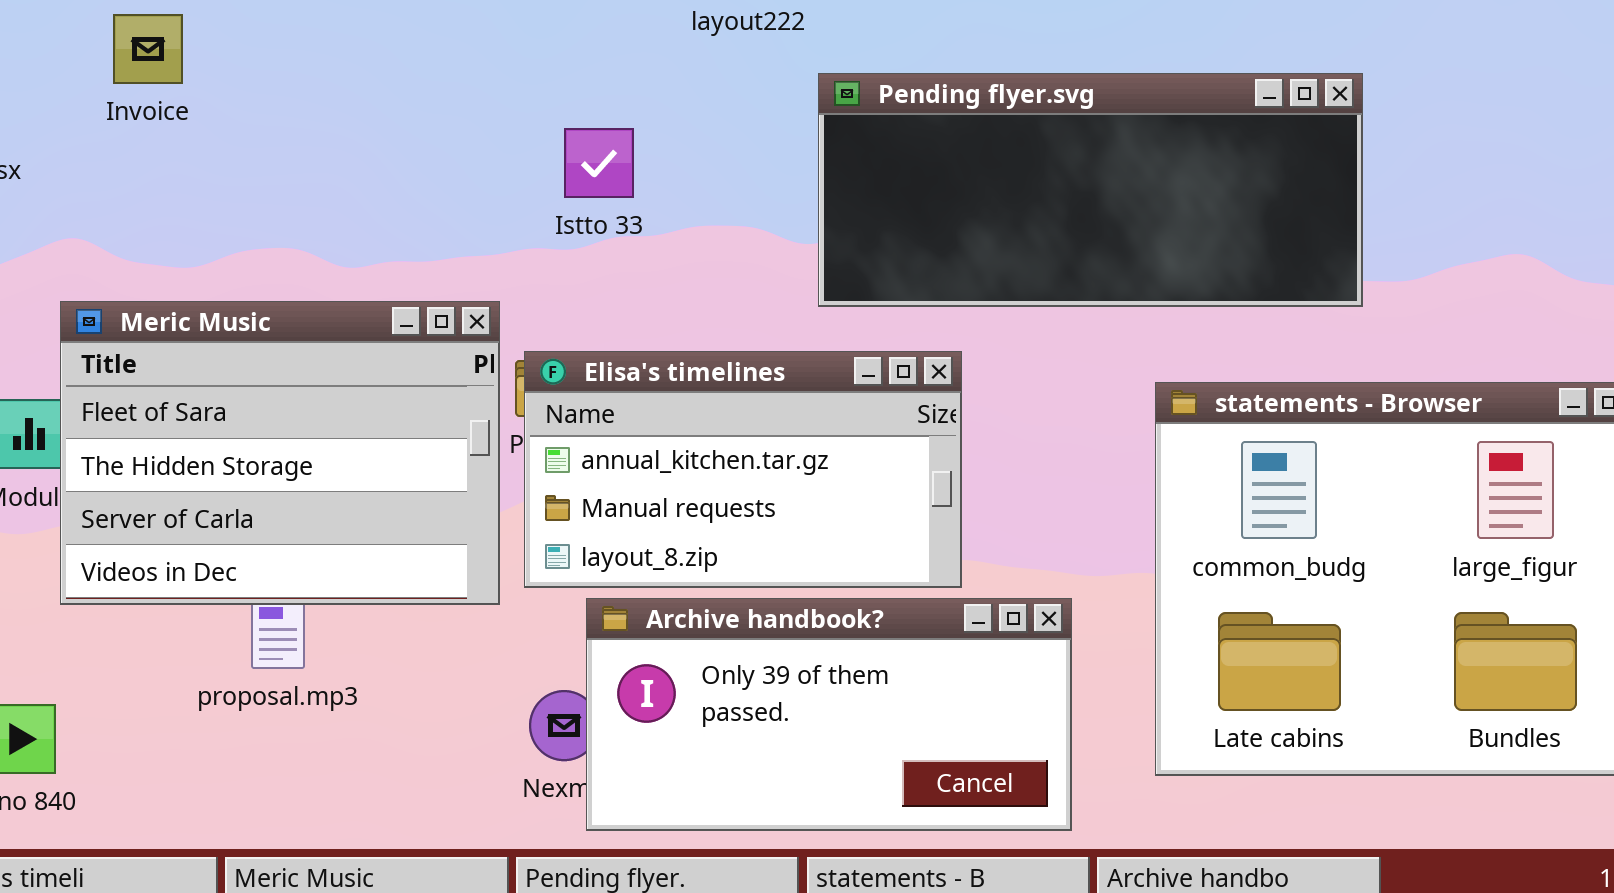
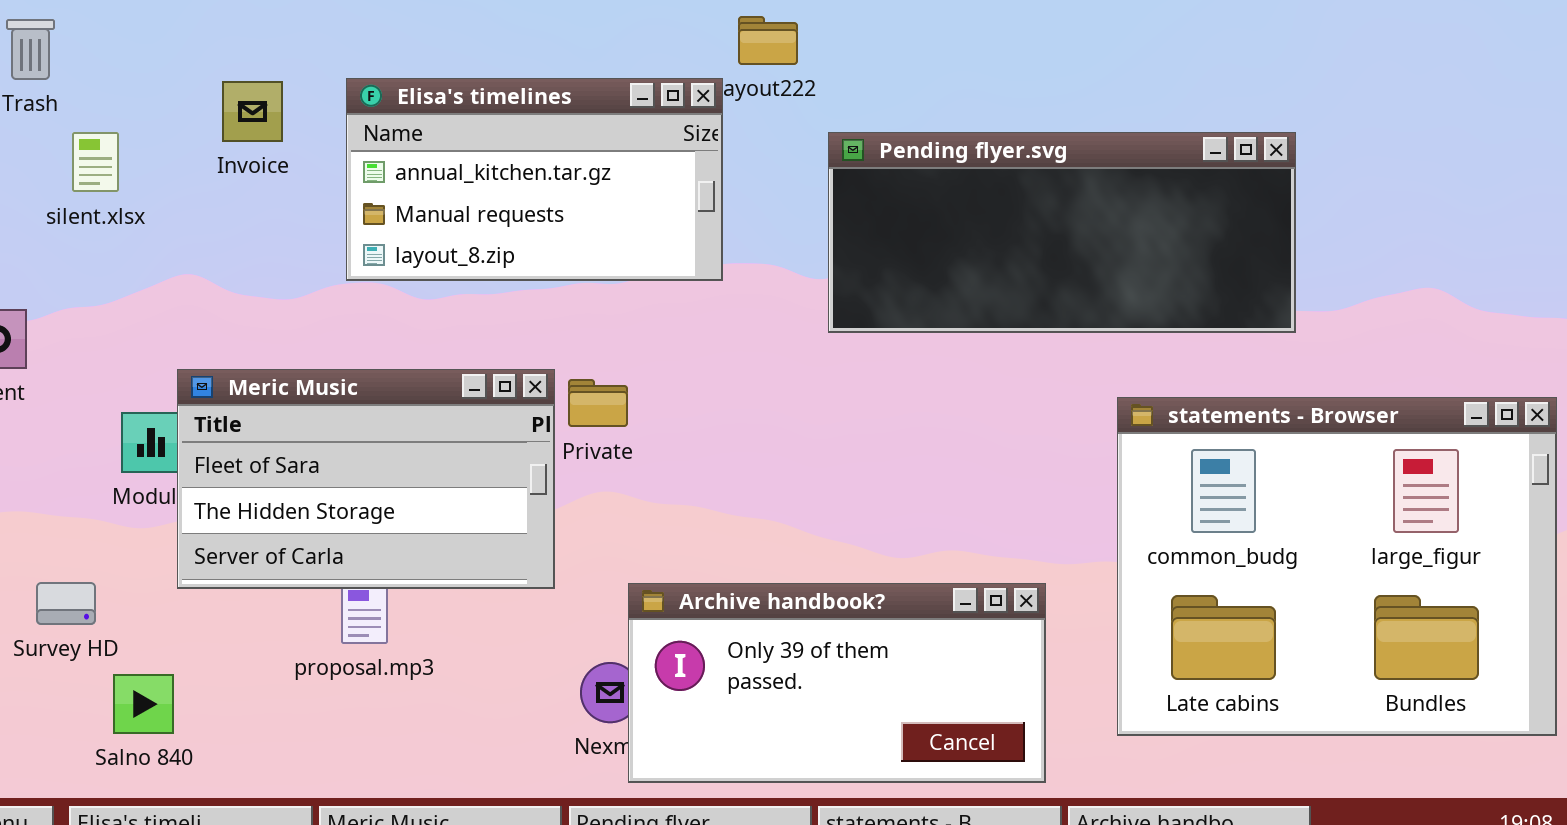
Meric Music: [60,301,500,605] -> [177,369,555,589], resized
Elisa's timelines: [524,351,962,588] -> [346,78,723,281], moved

